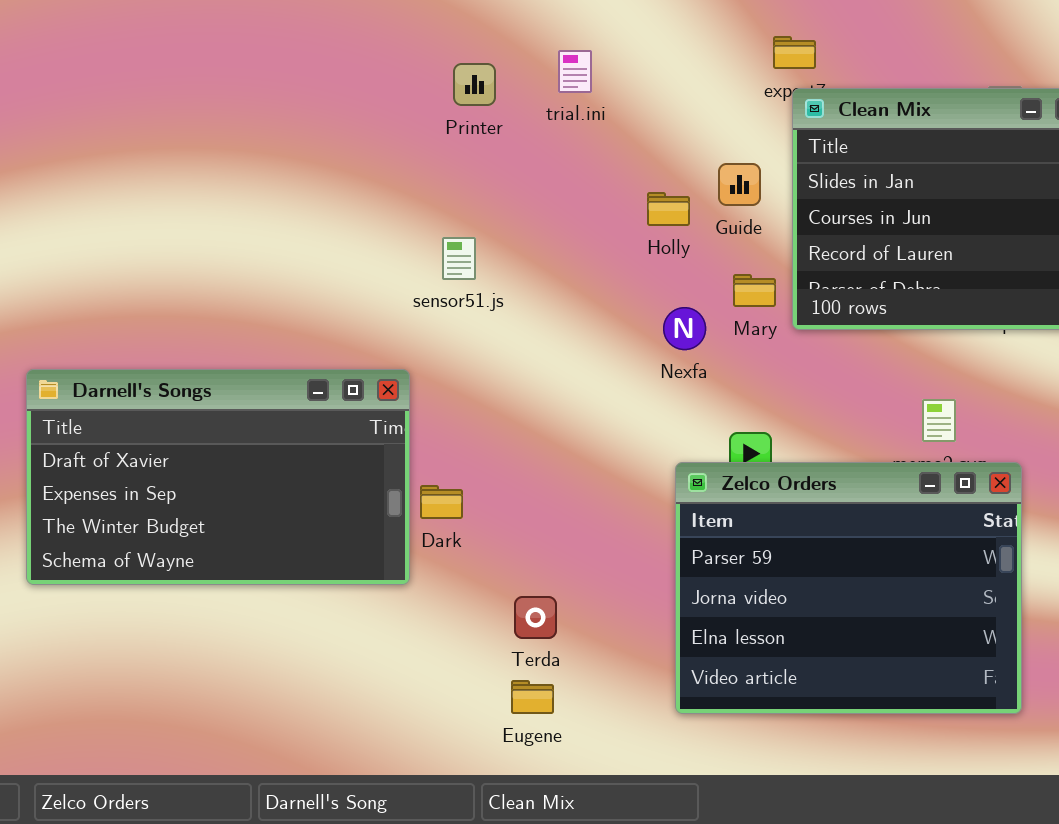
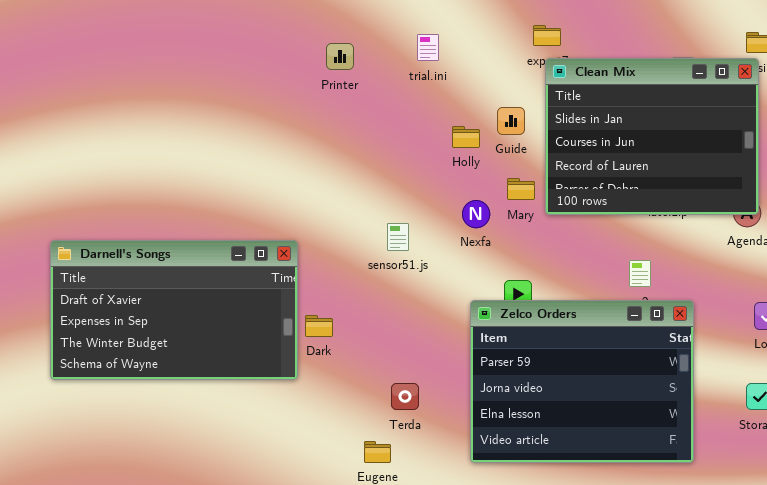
trial.ini: [558,50,592,93] -> [417,34,439,61], moved
sensor51.js: [442,237,476,280] -> [387,223,409,251], moved
Terda: [514,596,557,639] -> [391,383,419,410], moved

